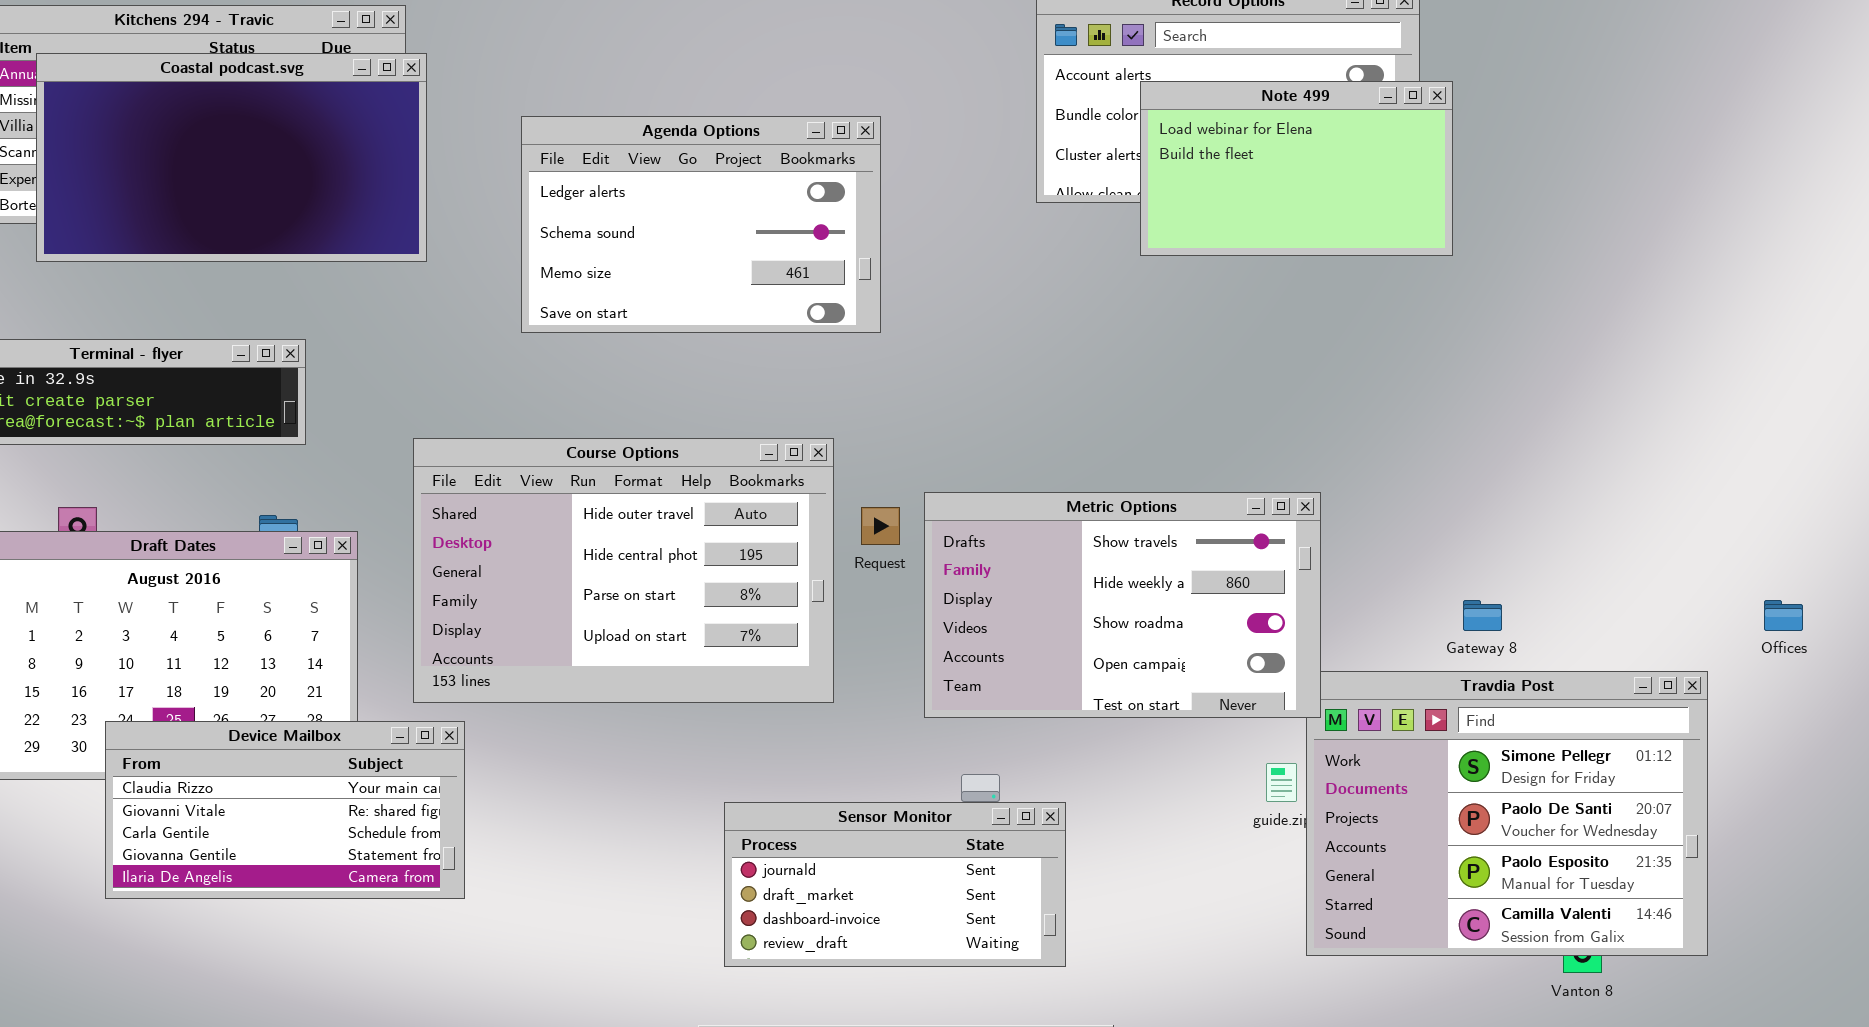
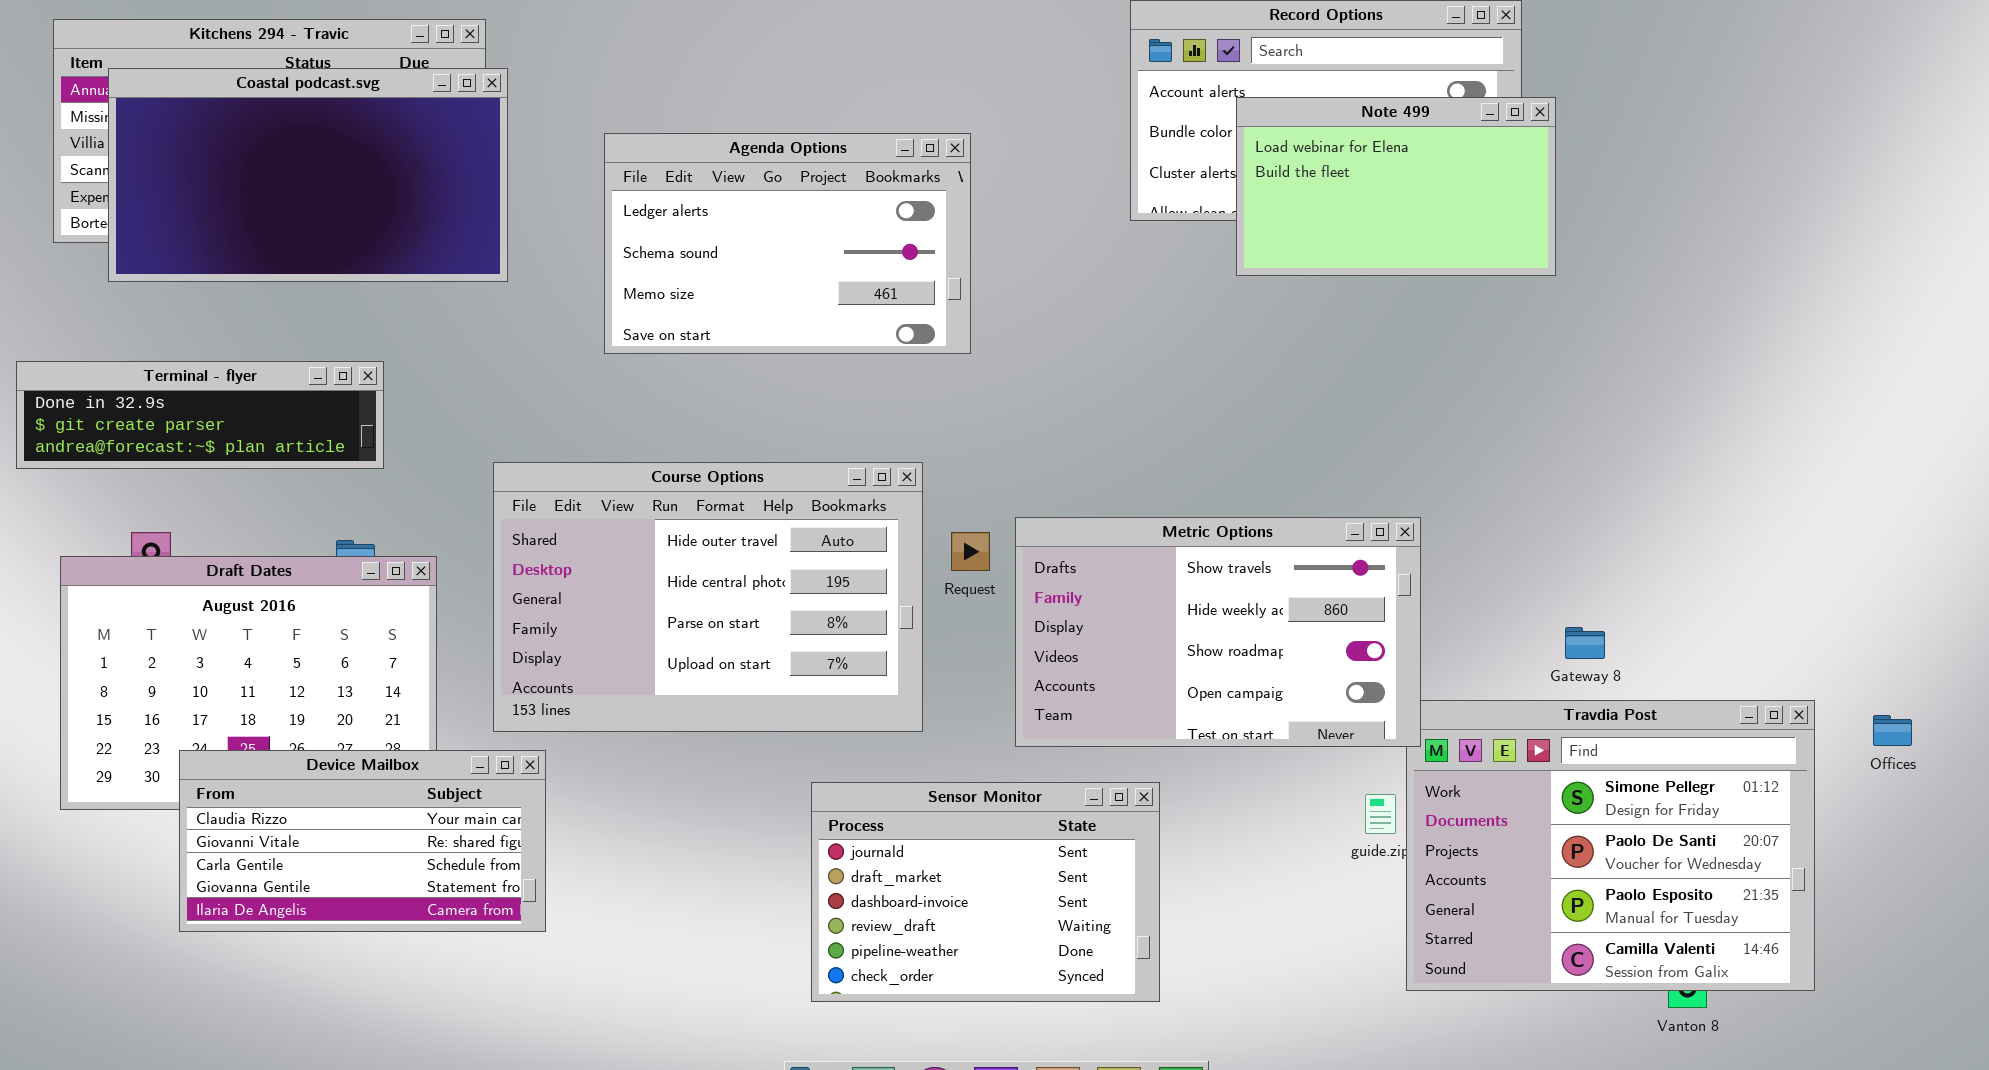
Offices: [1764,600,1803,631] -> [1873,715,1912,746], moved
Sensor Monitor: [724,802,1066,967] -> [811,782,1160,1002], resized

